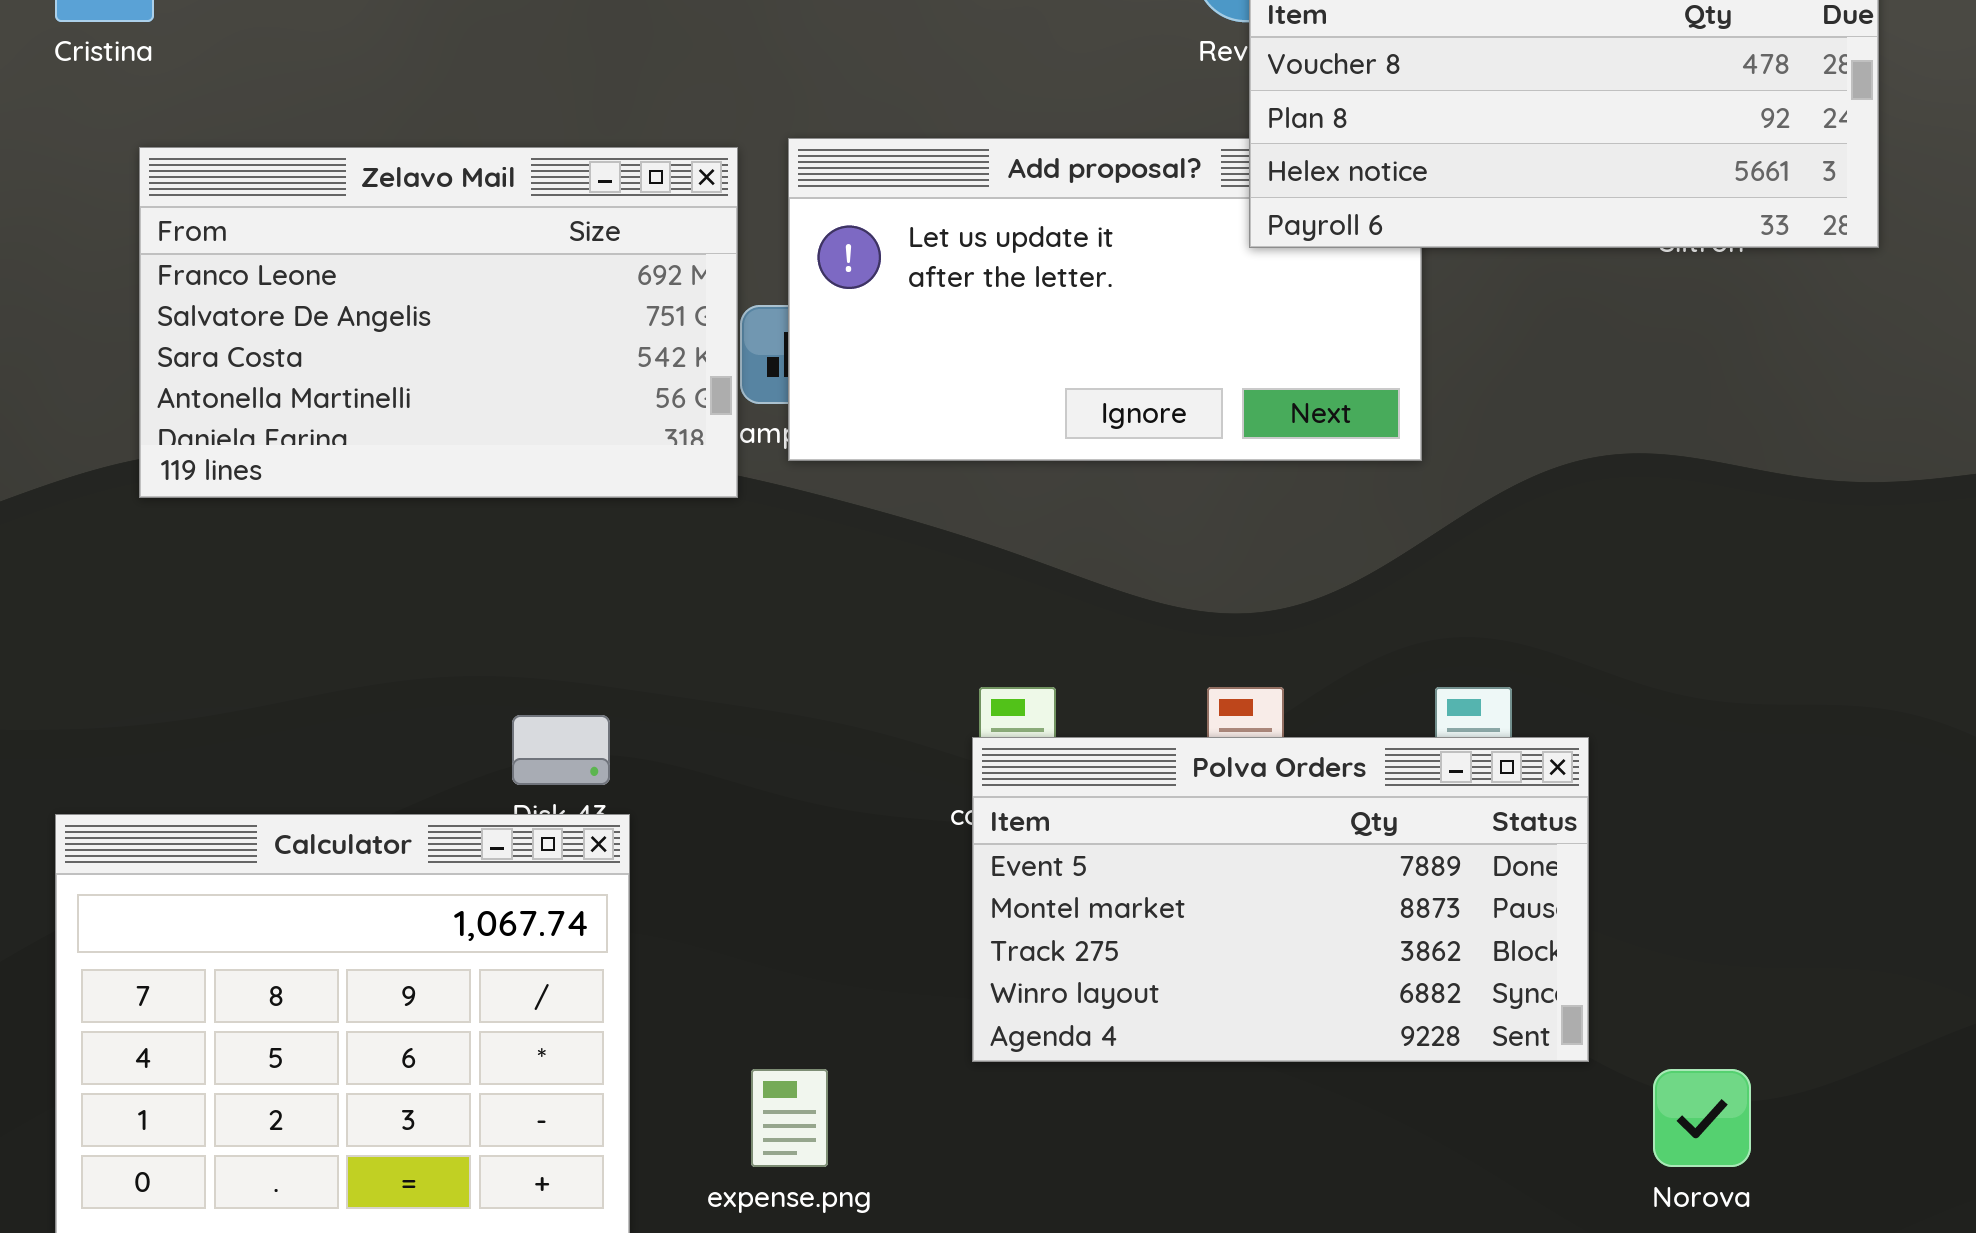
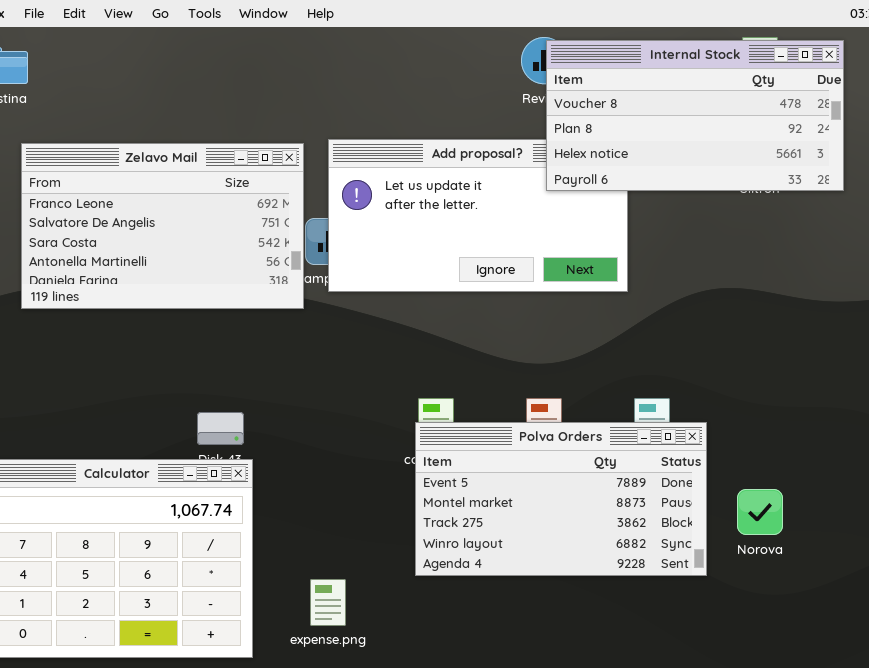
Norova: [1653,1069,1751,1167] -> [737,489,783,535], moved

